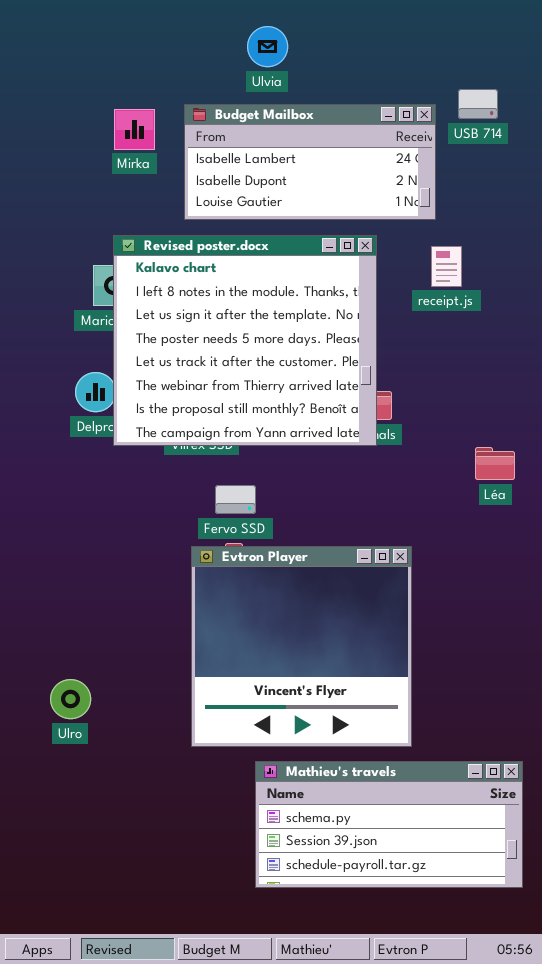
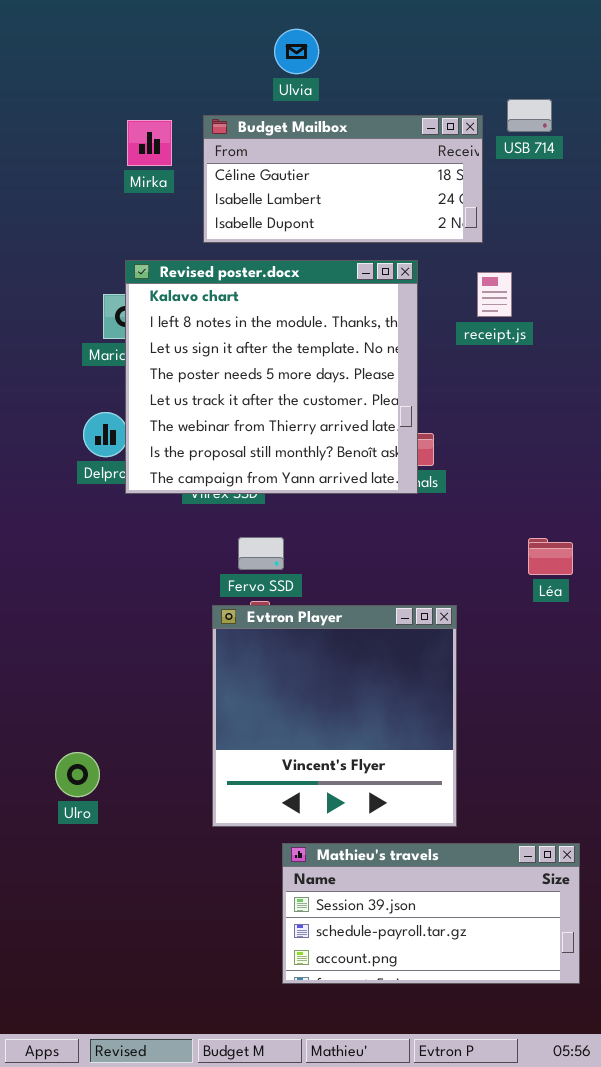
Budget Mailbox: [184,104,436,220] -> [203,115,483,243], scrolled up 1 row
Léa: [475,447,515,480] -> [528,538,573,575], moved
Mathieu's travels: [255,761,523,888] -> [282,843,580,984], scrolled down 1 row

